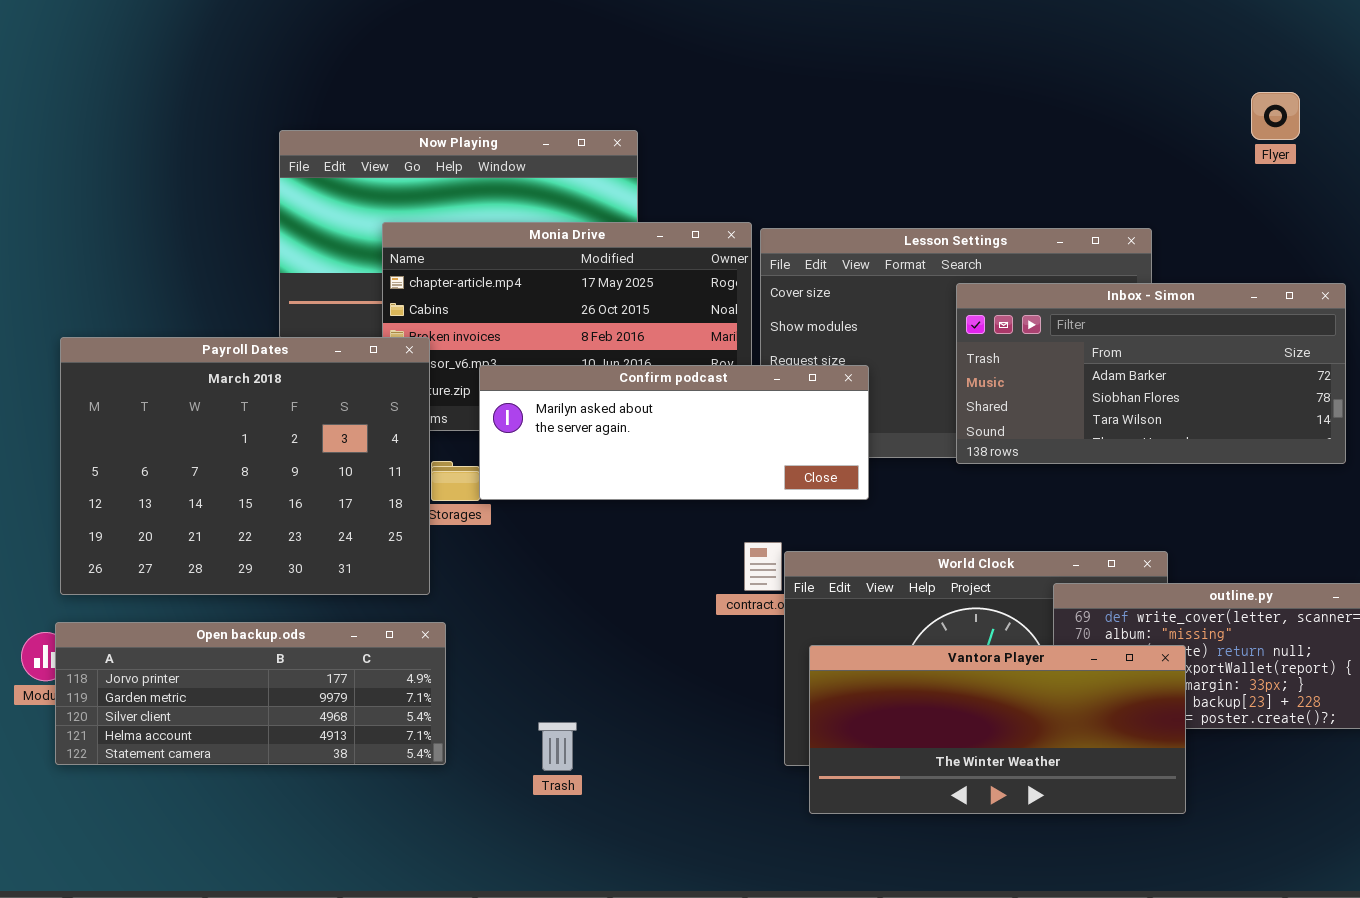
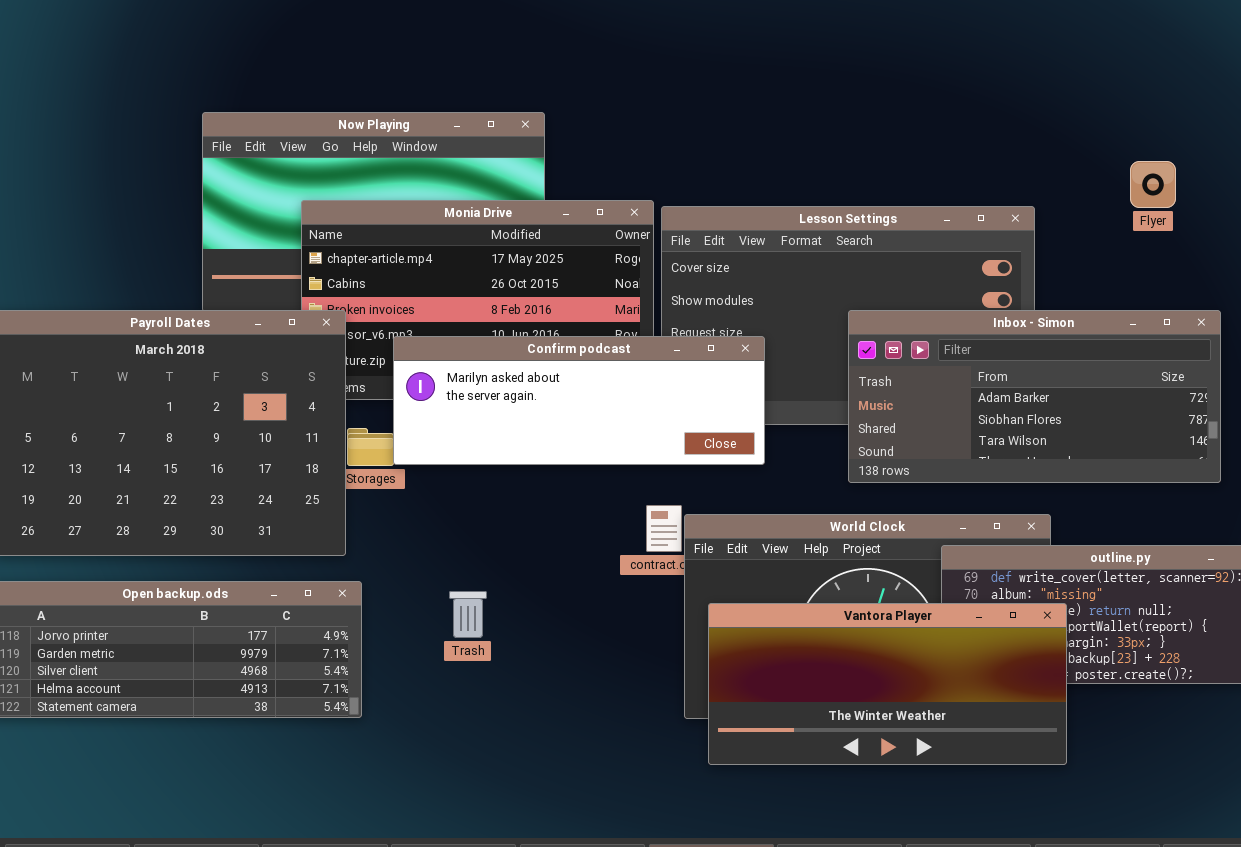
Flyer: [1251,92,1300,140] -> [1130,161,1176,208], moved
Inbox - Simon: [956,283,1346,464] -> [848,310,1221,483], moved
Trash: [538,722,577,771] -> [449,591,487,638], moved

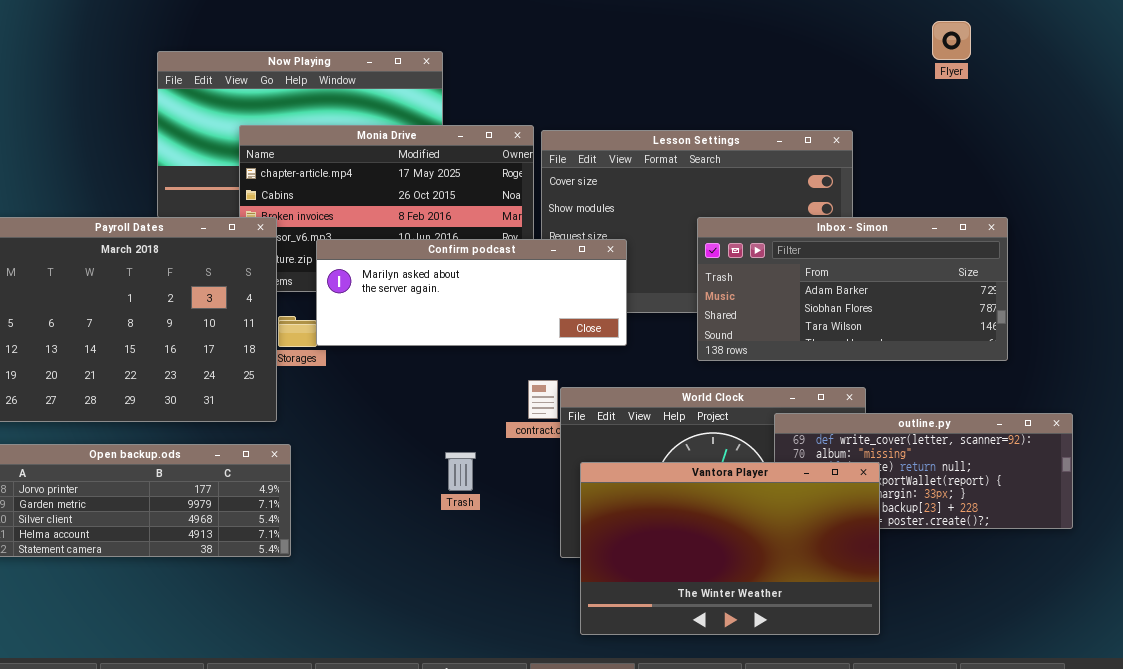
Flyer: [1130,161,1176,208] -> [932,21,971,60], moved
Trash: [449,591,487,638] -> [445,452,476,491], moved
Vantora Player: [708,603,1067,765] -> [580,462,880,635], resized

